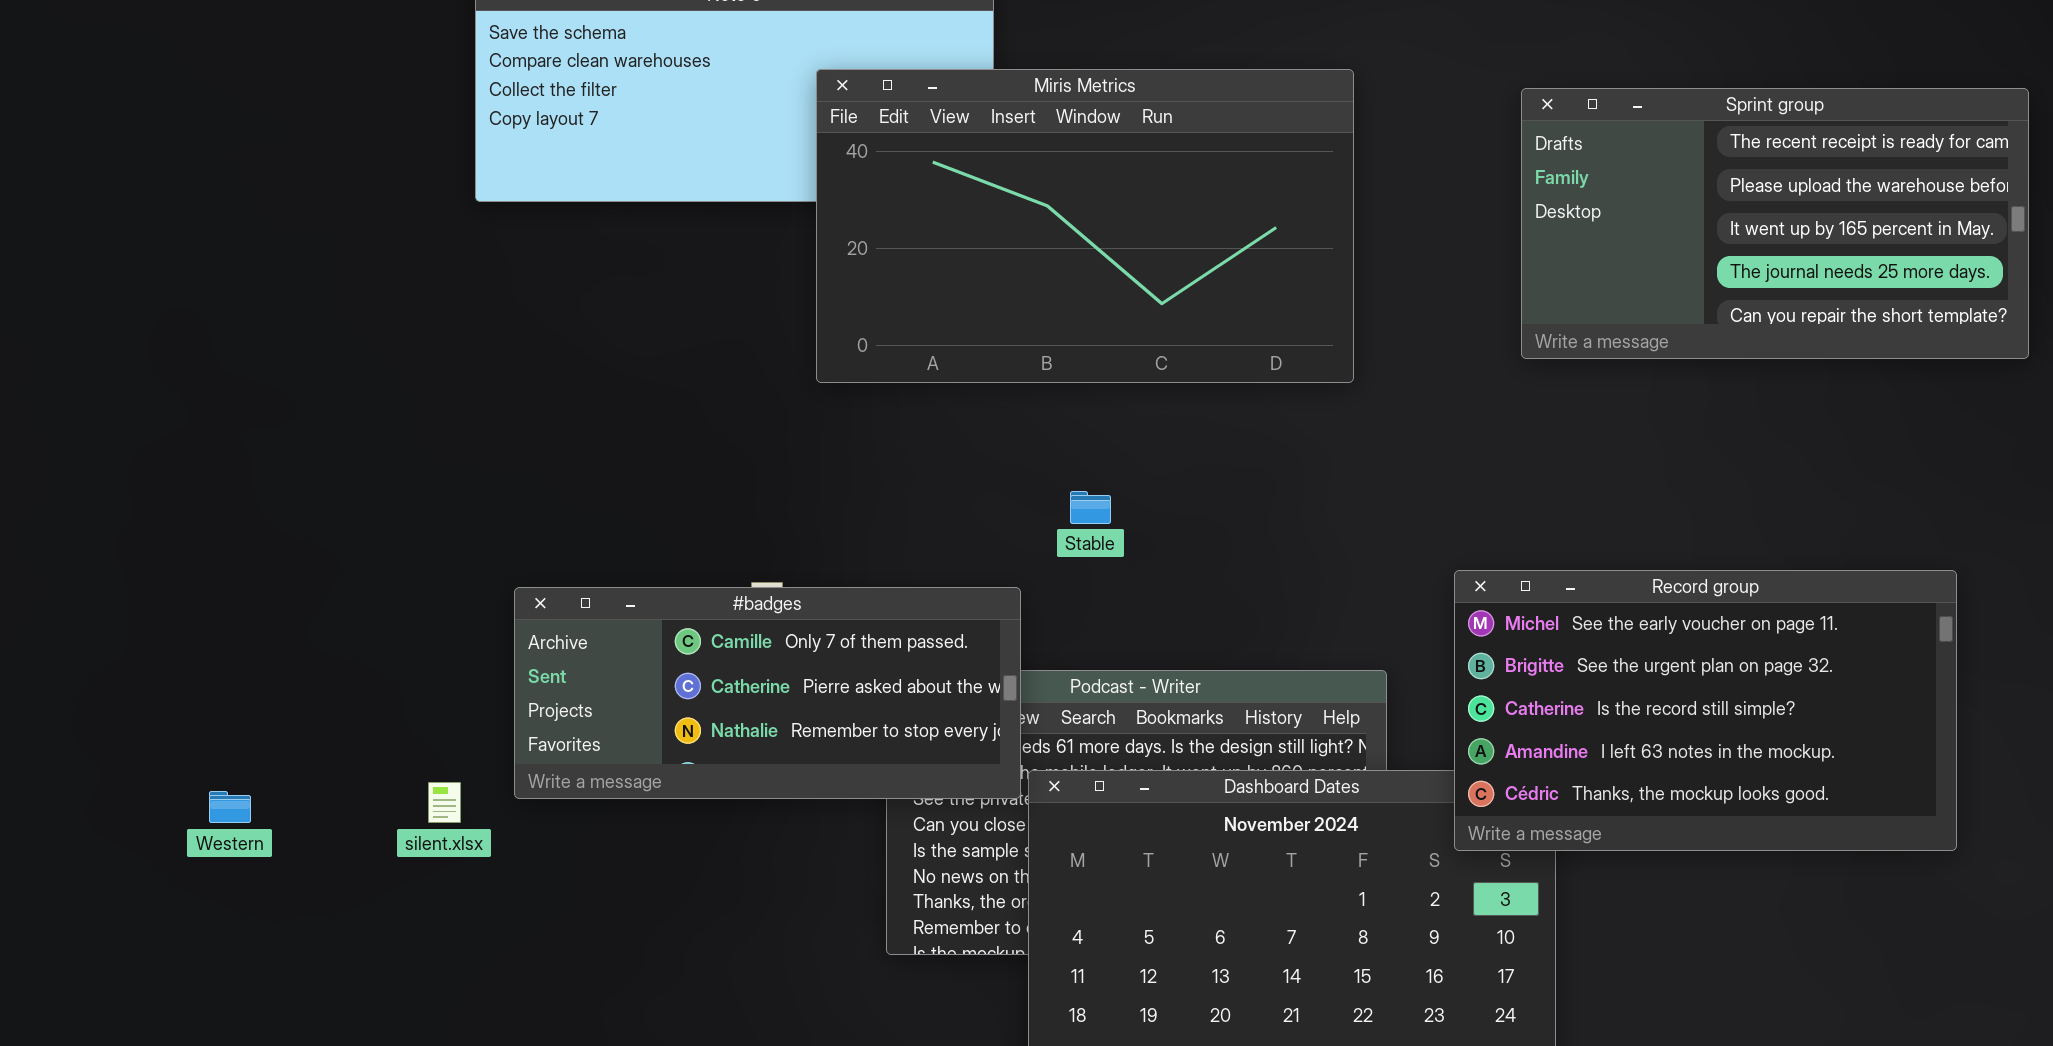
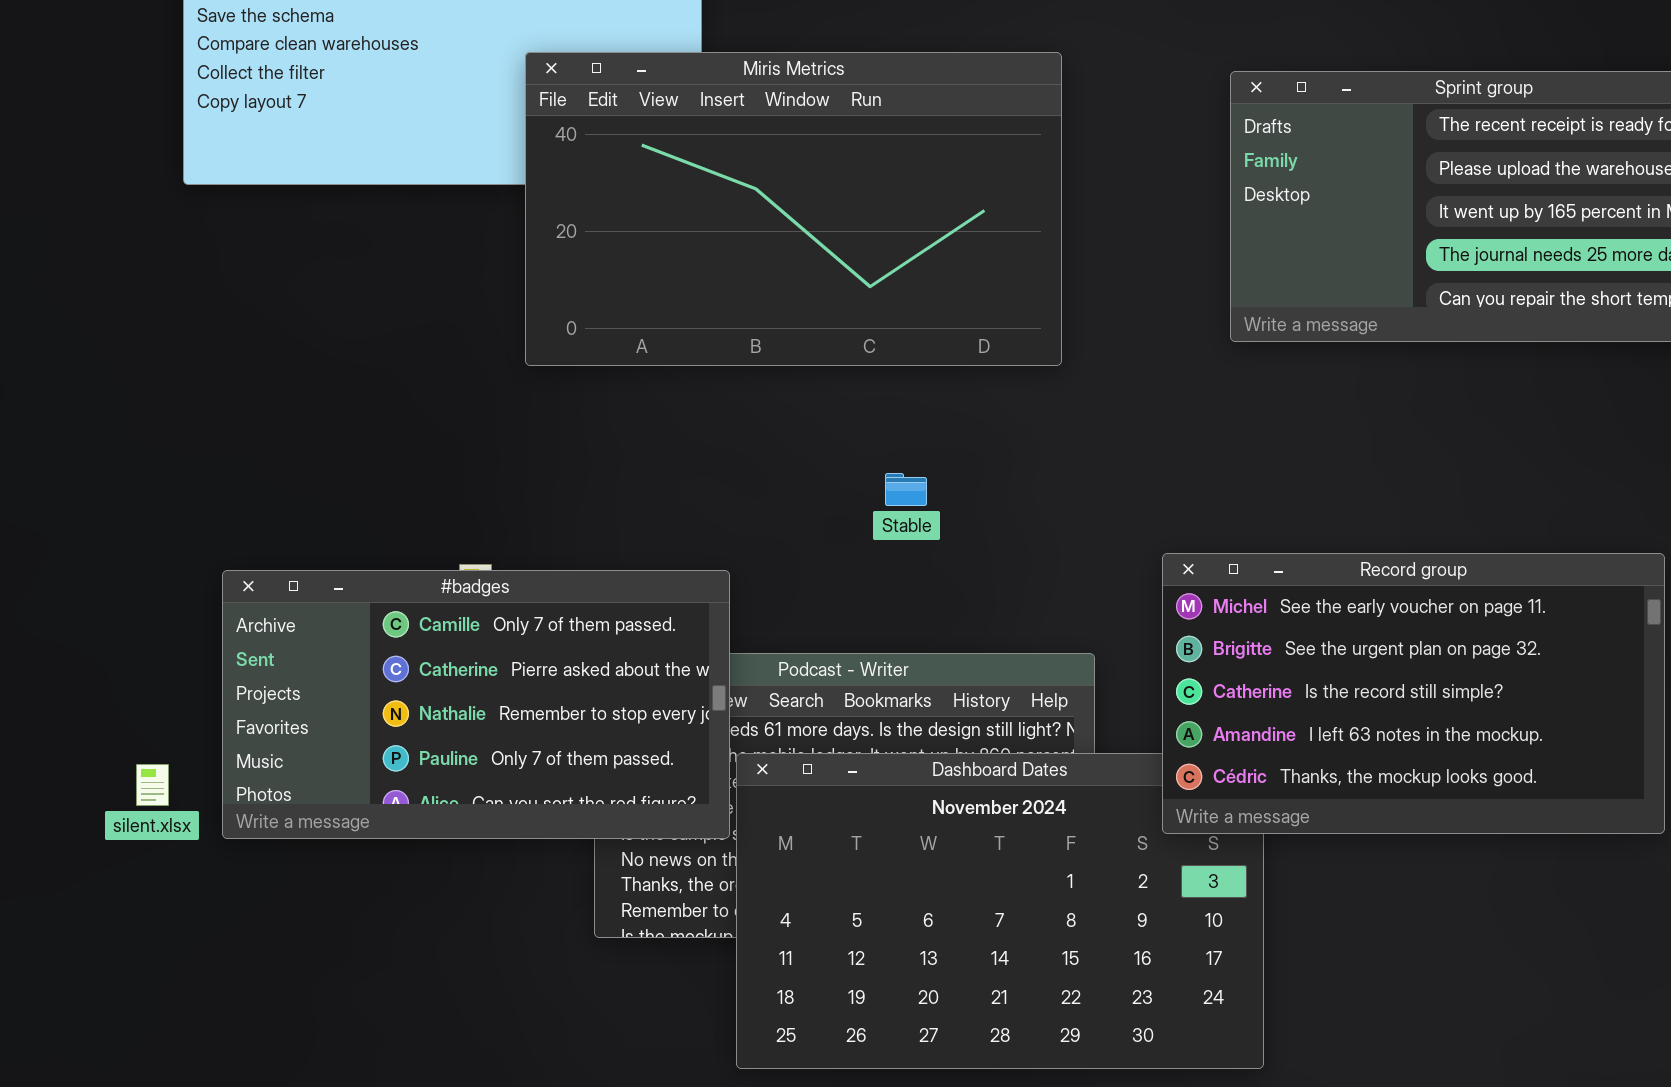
Stable: [1070,491,1111,524] -> [885,473,927,506], moved
#badges: [514,587,1021,799] -> [222,570,730,839], resized

